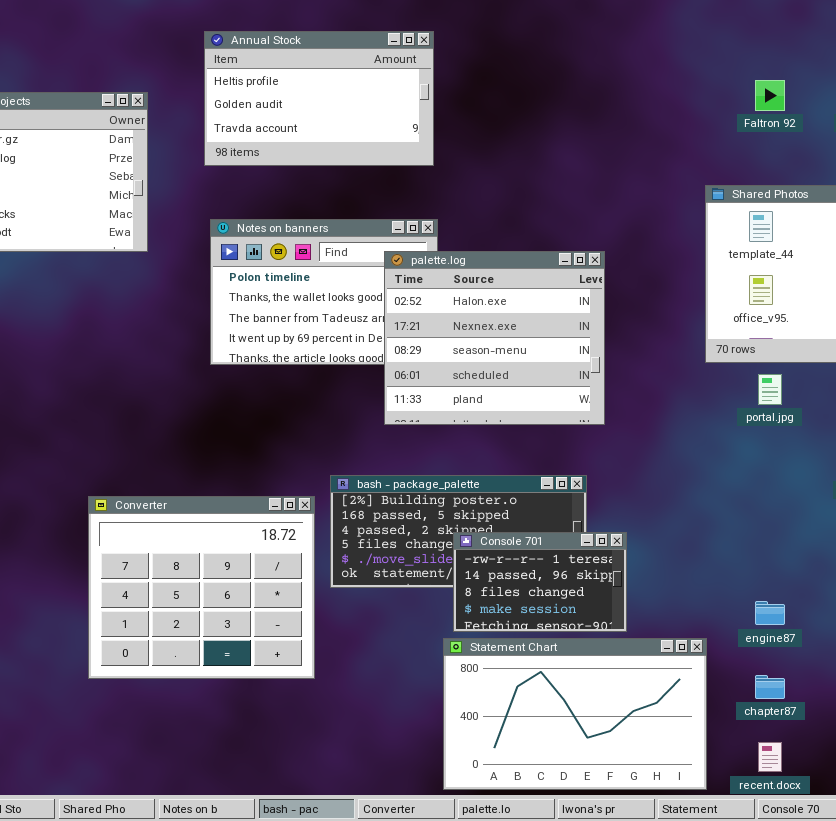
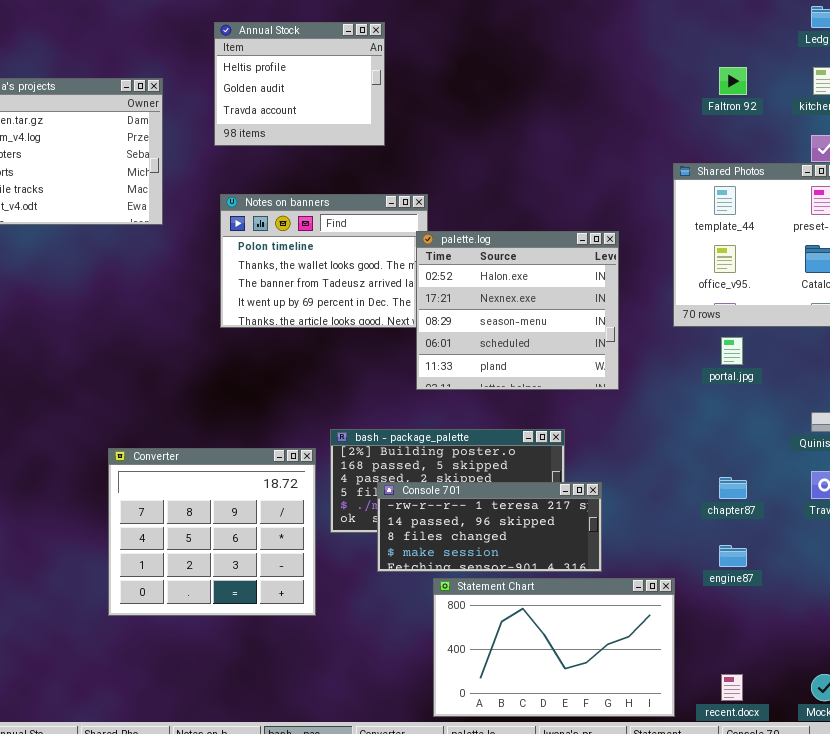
Annual Stock: [204,31,434,166] -> [214,22,385,146], resized
palette.log: [384,251,605,425] -> [416,231,619,390], moved
Console 701: [453,532,627,632] -> [377,482,602,572], resized
chapter87: [755,675,785,699] -> [719,477,747,499], moved

